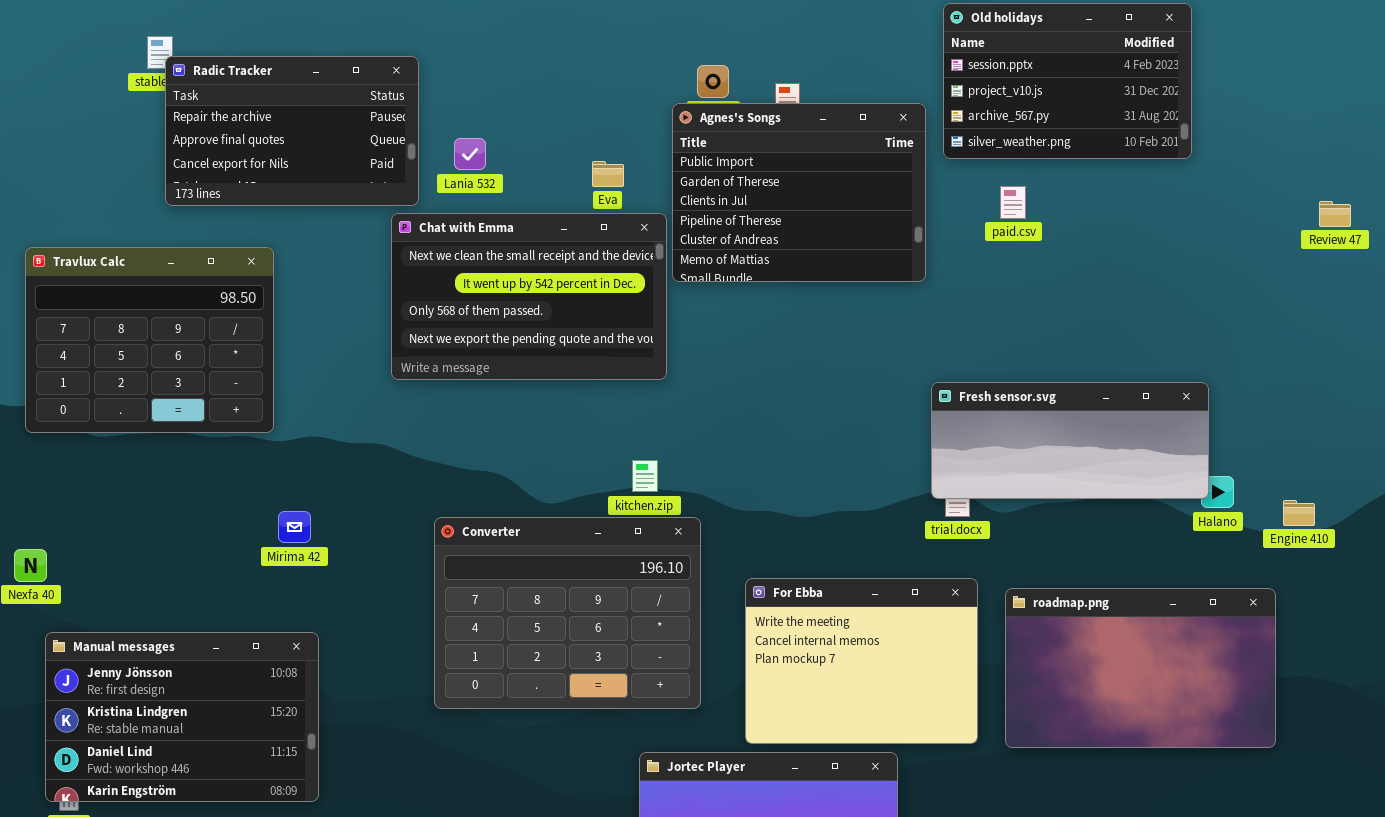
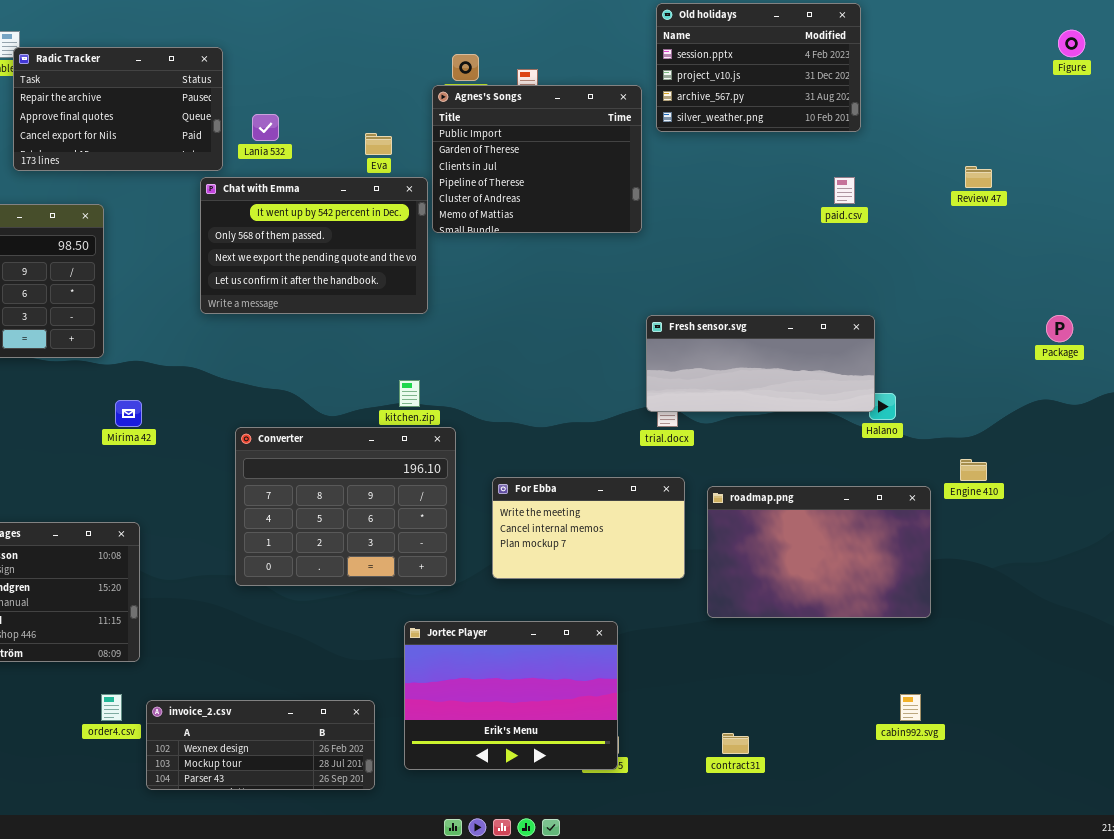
paid.csv: [1000,186,1026,219] -> [834,177,855,204], moved
Chat with Emma: [391,213,667,380] -> [200,177,428,314], scrolled down 1 row
Engine 410: [1283,500,1315,526] -> [960,459,987,481], moved
Mirima 42: [278,511,311,543] -> [115,400,142,427], moved
For Ebba: [745,578,978,744] -> [492,477,685,579], resized

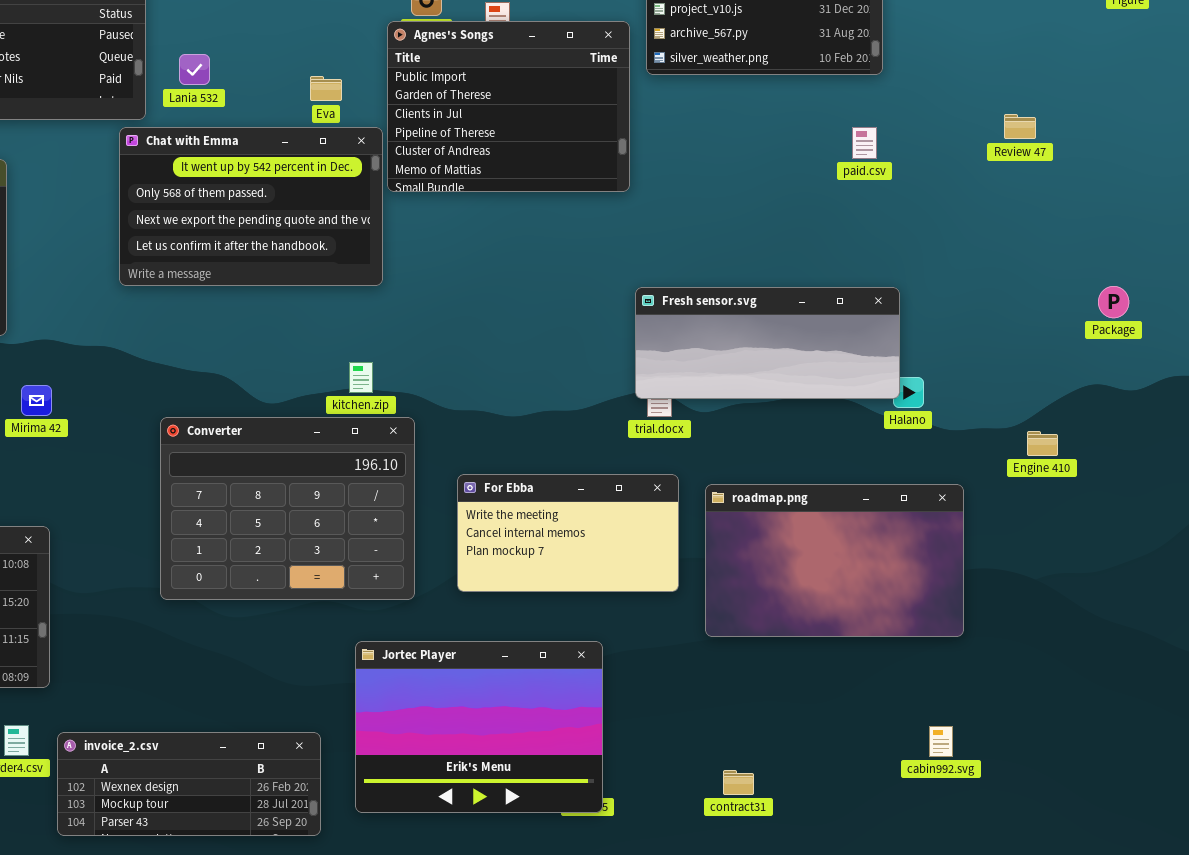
Engine 410: [960,459,987,481] -> [1027,431,1058,456], moved

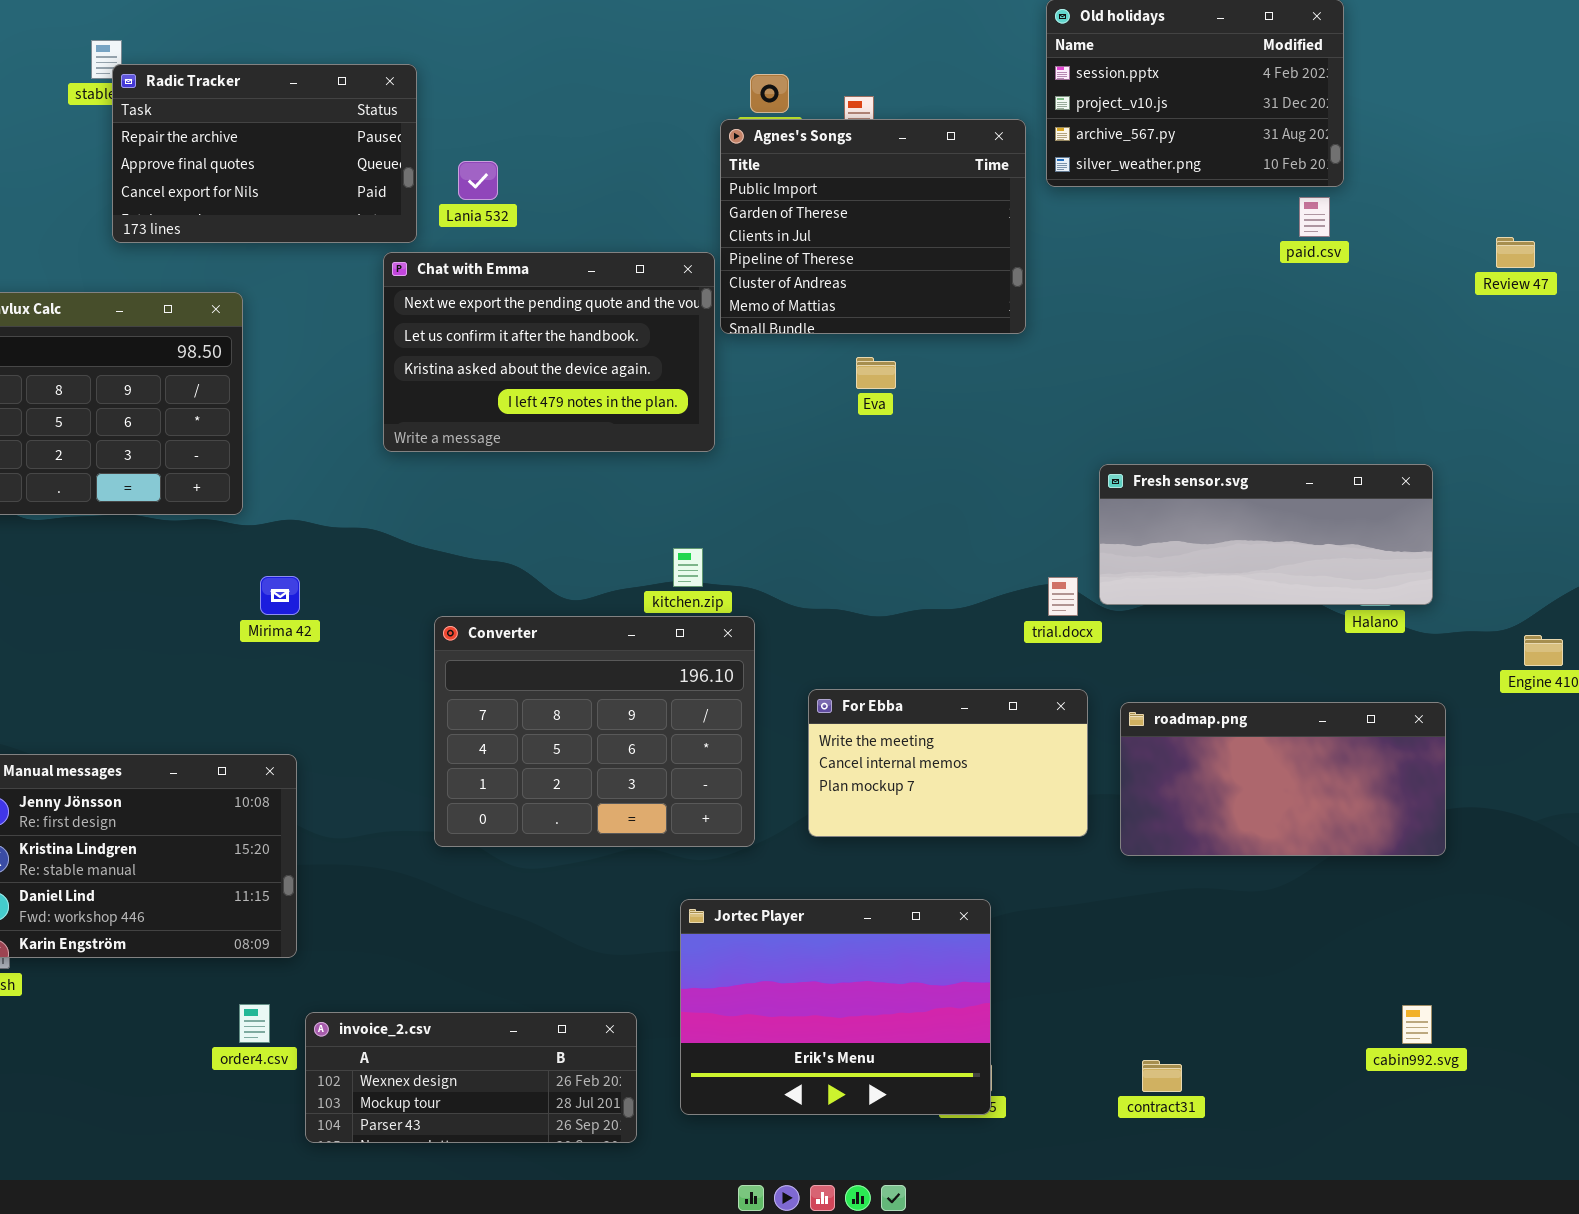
Eva: [310,76,342,101] -> [856,357,896,389], moved
Chat with Emma: [119,127,383,286] -> [383,252,715,452], scrolled down 2 rows
paid.csv: [852,127,877,159] -> [1299,197,1330,237], moved
Fresh sensor.svg: [635,287,900,399] -> [1099,464,1433,605], moved
roadmap.png: [705,484,964,637] -> [1120,702,1446,856], resized

